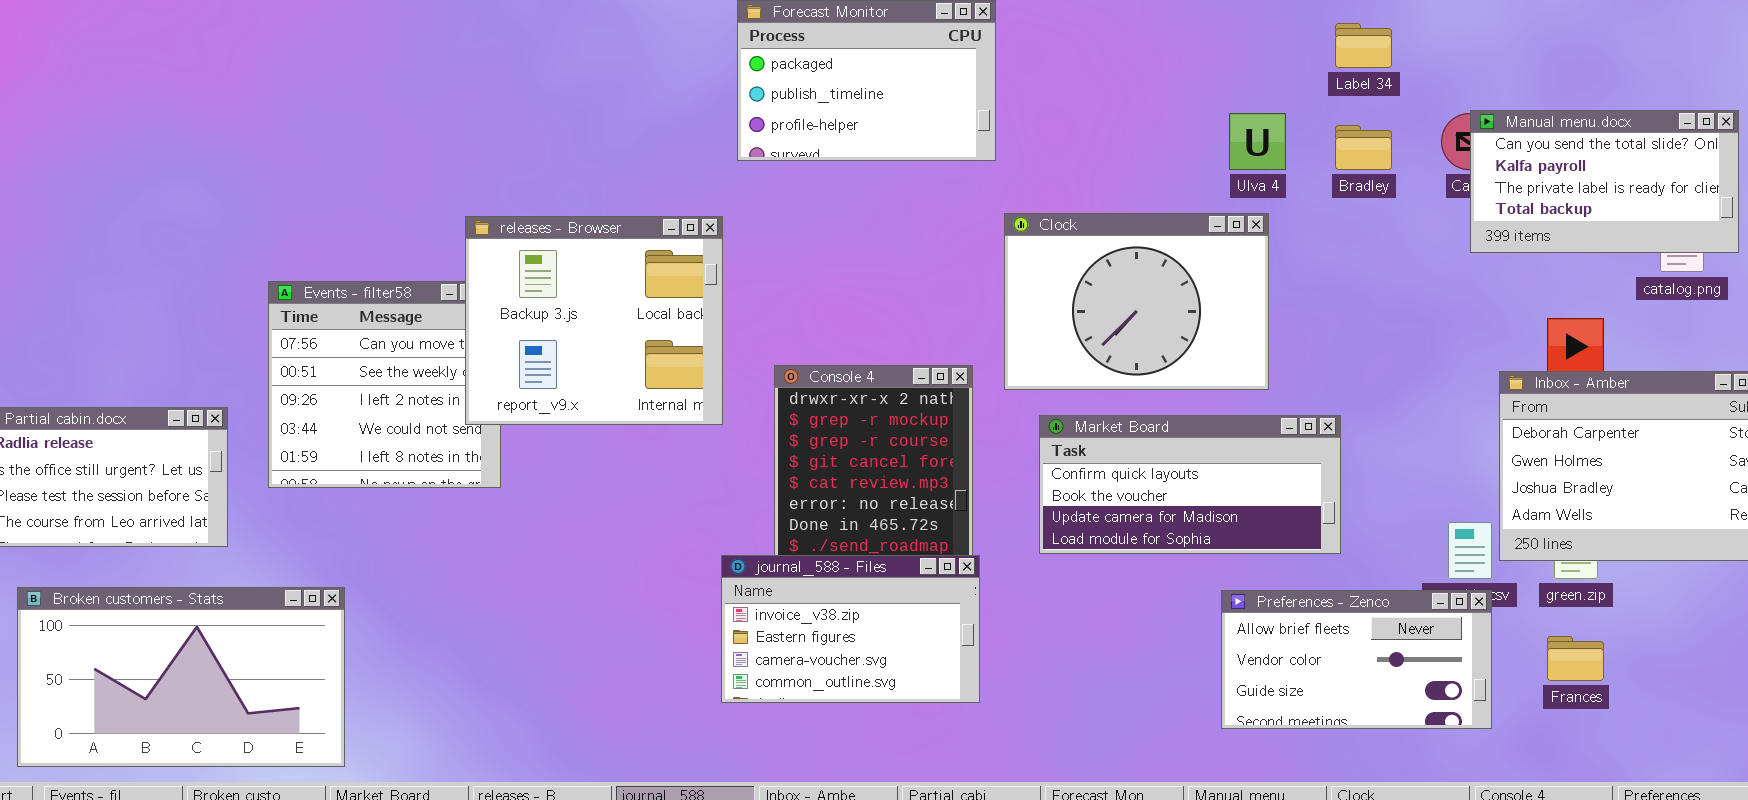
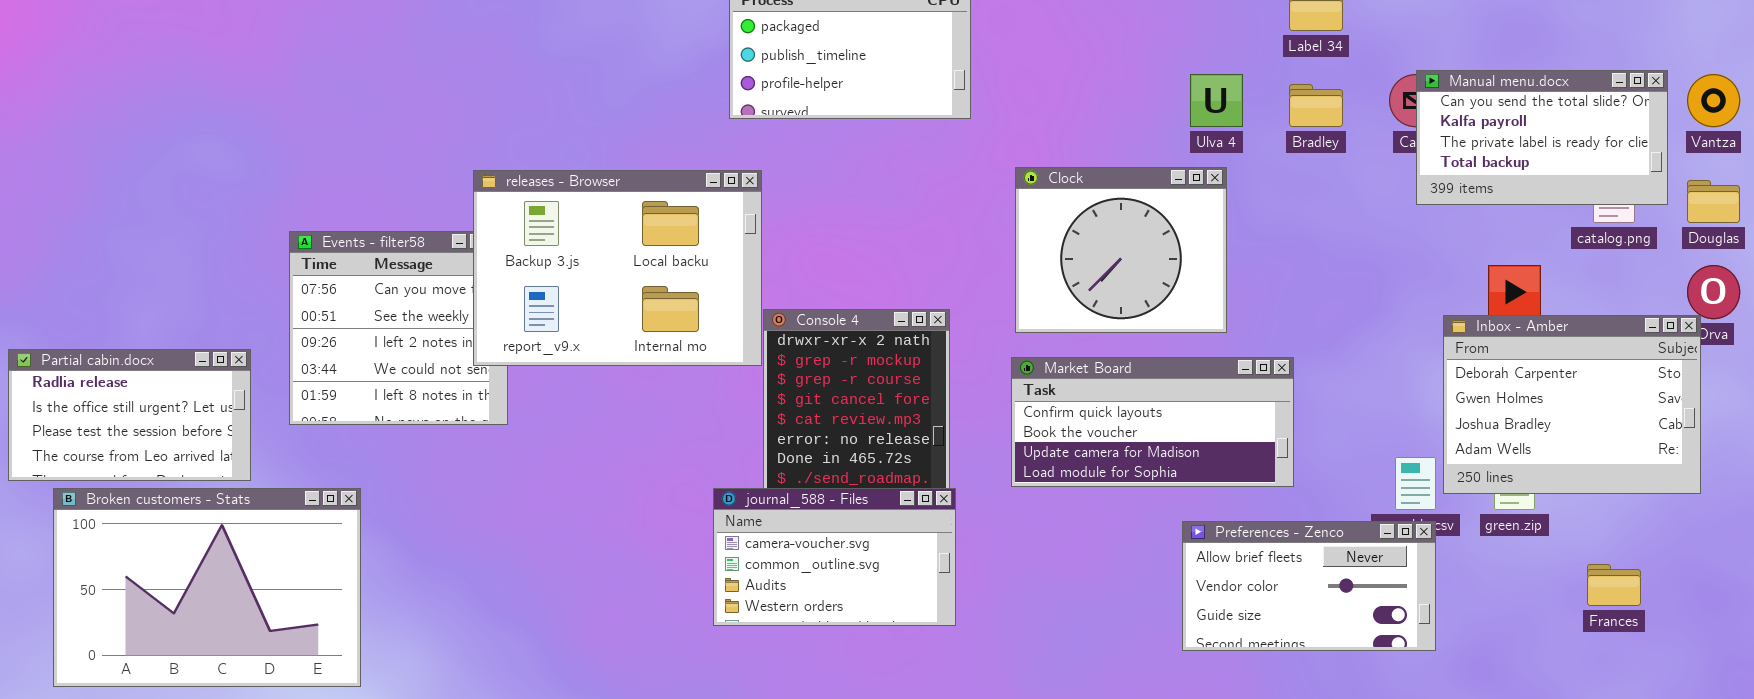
Clock: [1004,213,1269,390] -> [1015,167,1227,333], resized
releases - Browser: [465,216,723,425] -> [473,170,762,366], resized
journal_588 - Files: [721,555,980,703] -> [713,488,956,626], scrolled down 2 rows
Broken customers - Stats: [17,587,345,767] -> [53,488,361,687], resized
Frances: [1547,636,1604,681] -> [1587,564,1641,606], moved

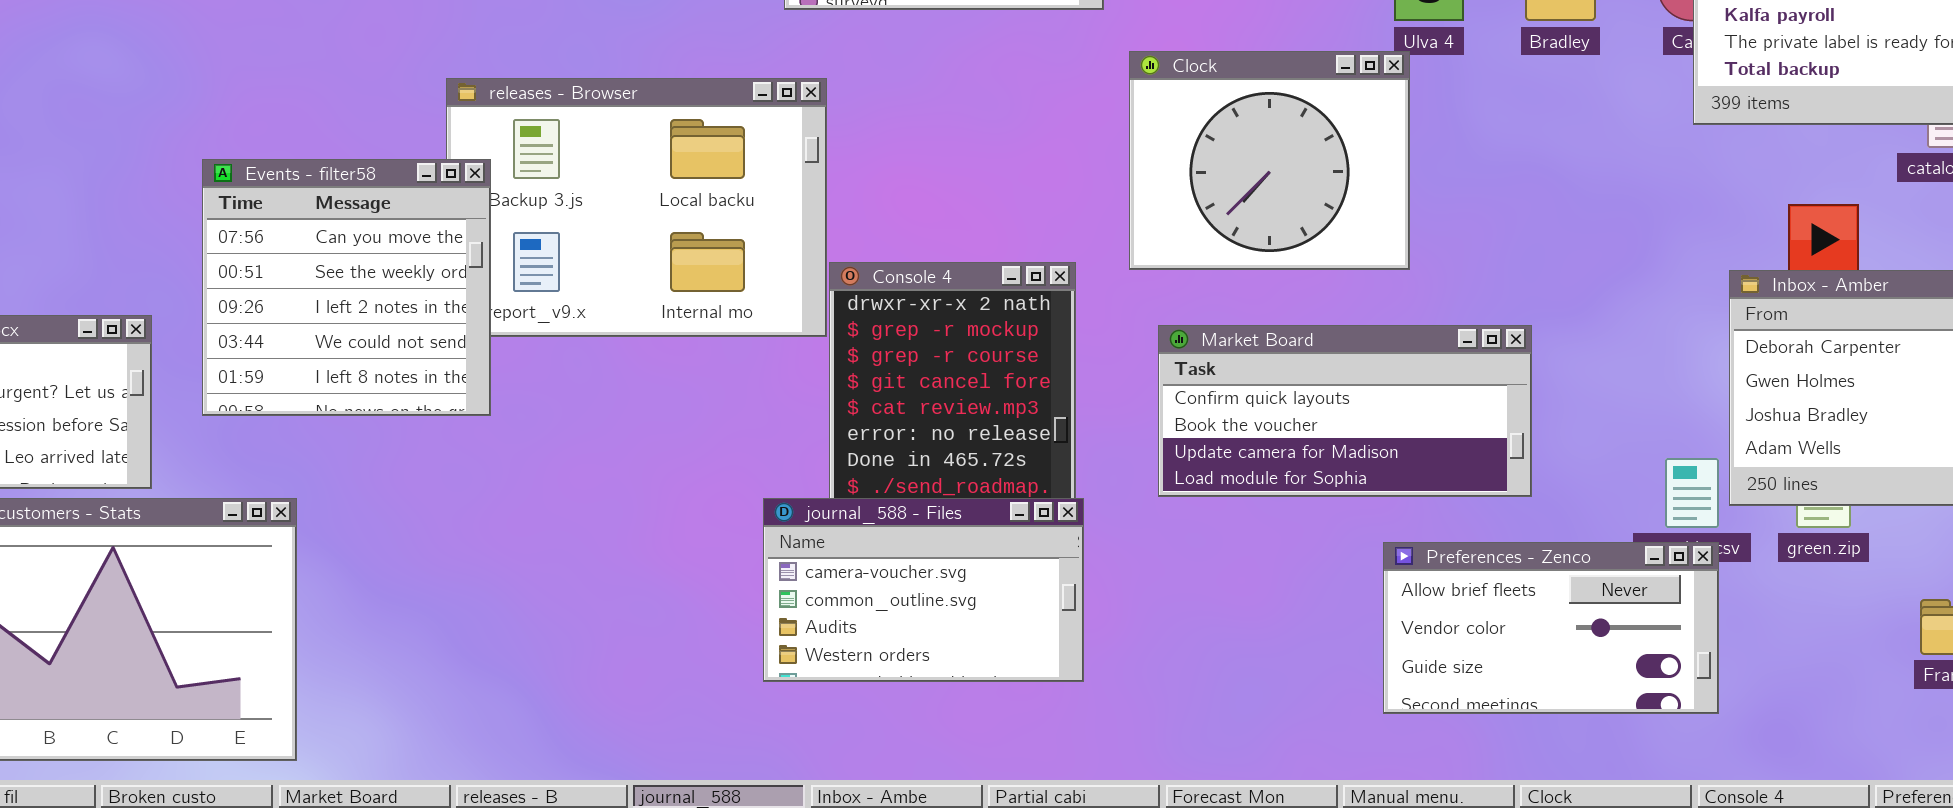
Clock: [1015,167,1227,333] -> [1129,51,1410,270], moved
Events - filter58: [289,231,508,425] -> [202,159,491,416], raised

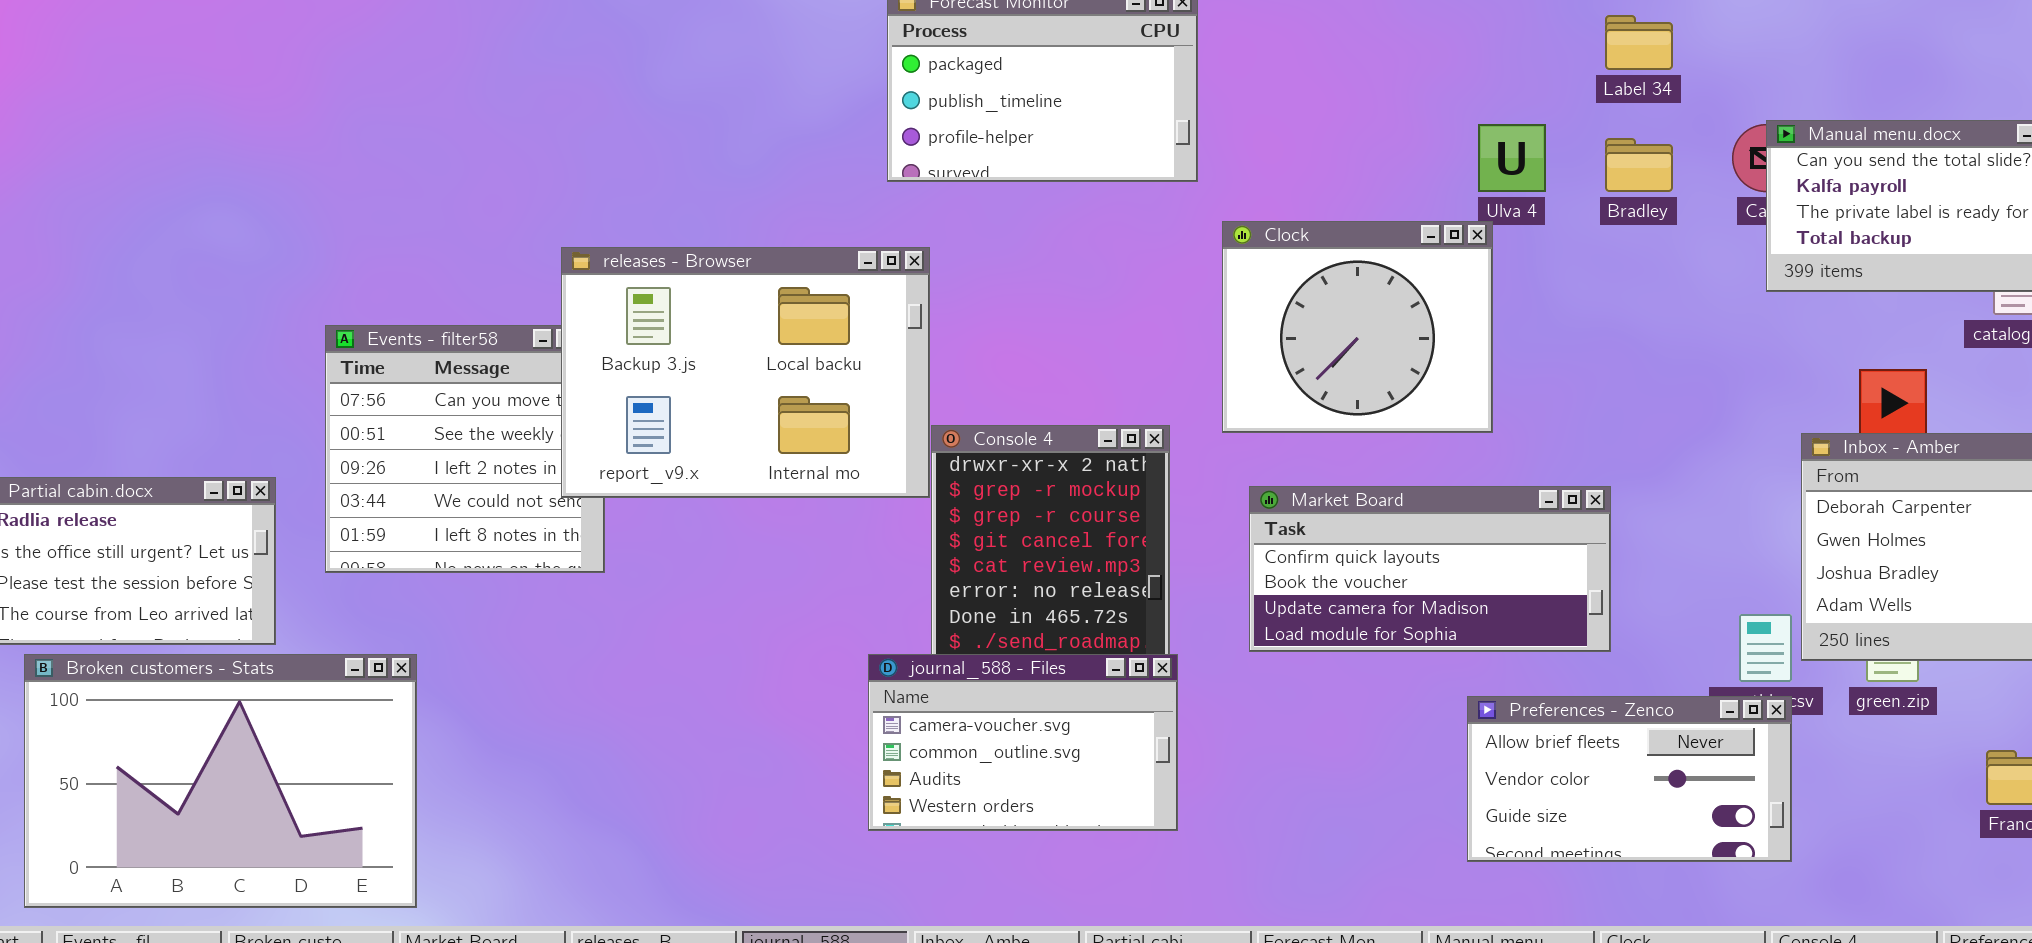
releases - Browser: [446,78,827,337] -> [561,247,930,498], raised

